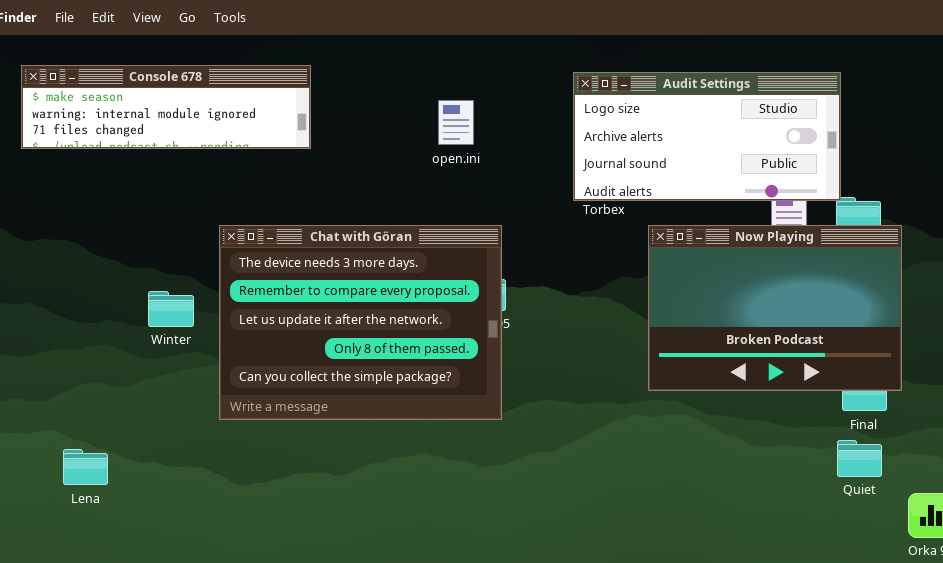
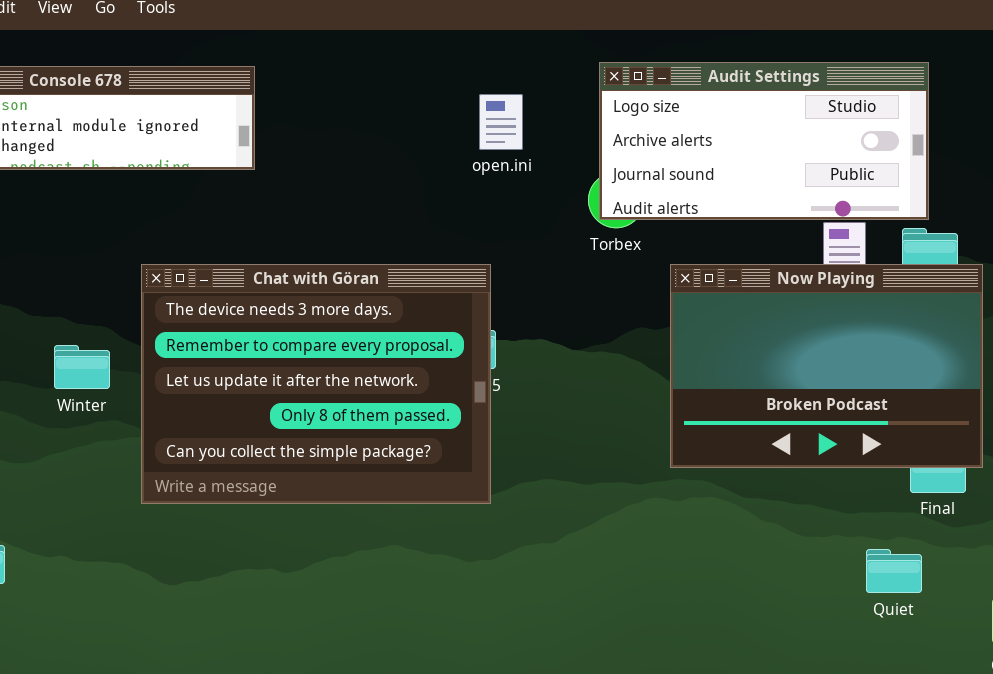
Audit Settings: [573,72,841,201] -> [599,62,929,220], moved
open.ini: [438,100,474,145] -> [479,94,523,150], moved
Quiet: [837,440,882,477] -> [866,549,922,593], moved

